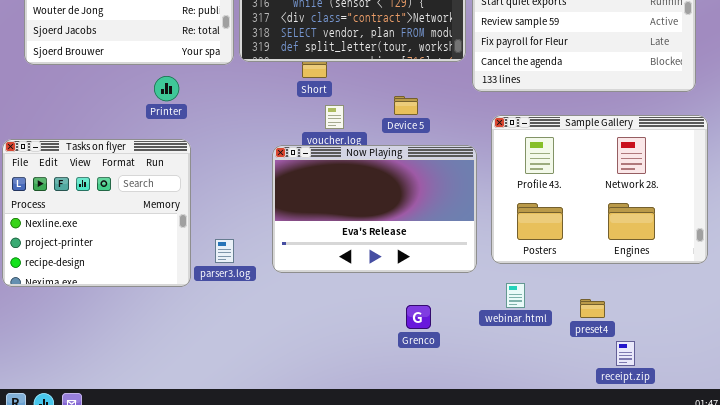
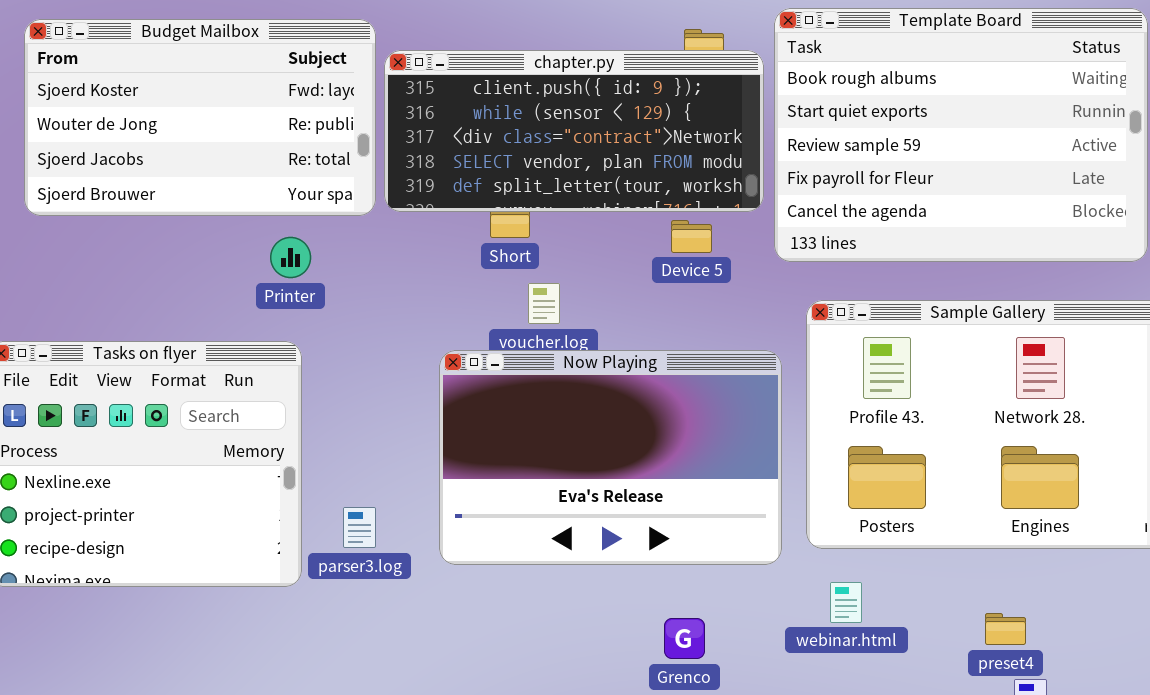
Printer: [154,76,179,101] -> [270,237,311,278], moved
Device 5: [394,96,418,115] -> [671,220,712,253], moved
preset4: [580,299,605,318] -> [985,613,1026,645], moved

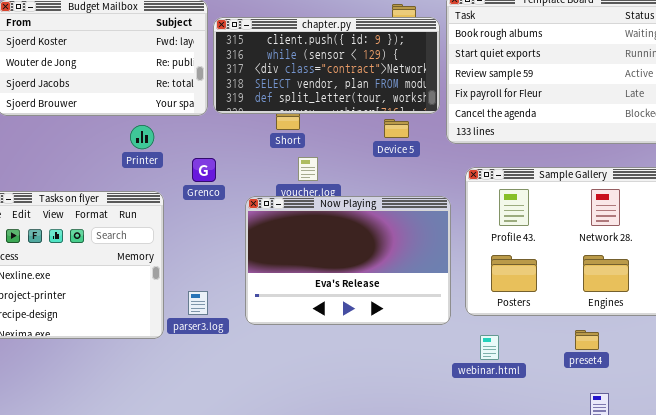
Printer: [270,237,311,278] -> [130,125,154,149], moved
preset4: [985,613,1026,645] -> [575,330,599,350], moved
Grenco: [664,618,705,659] -> [192,158,216,182], moved

